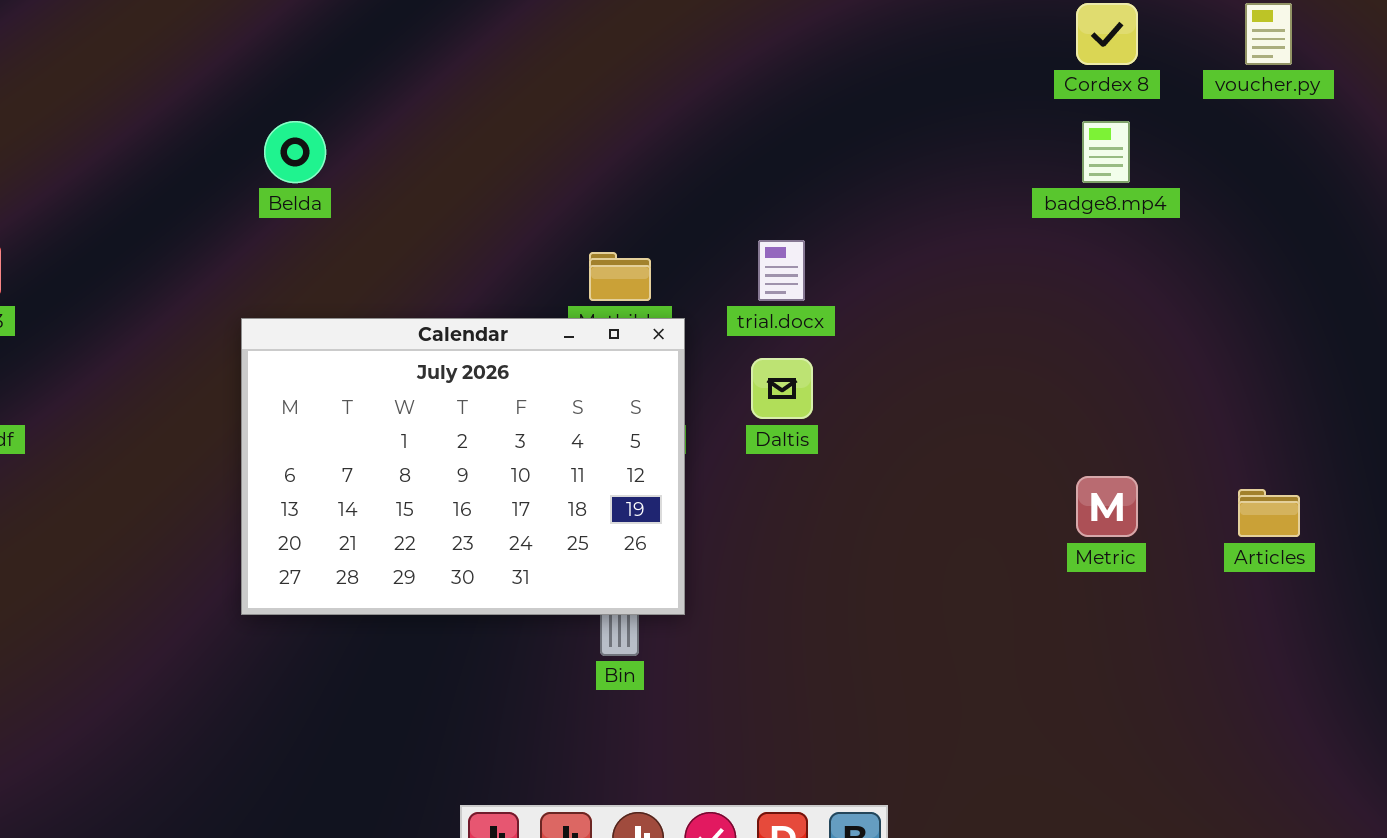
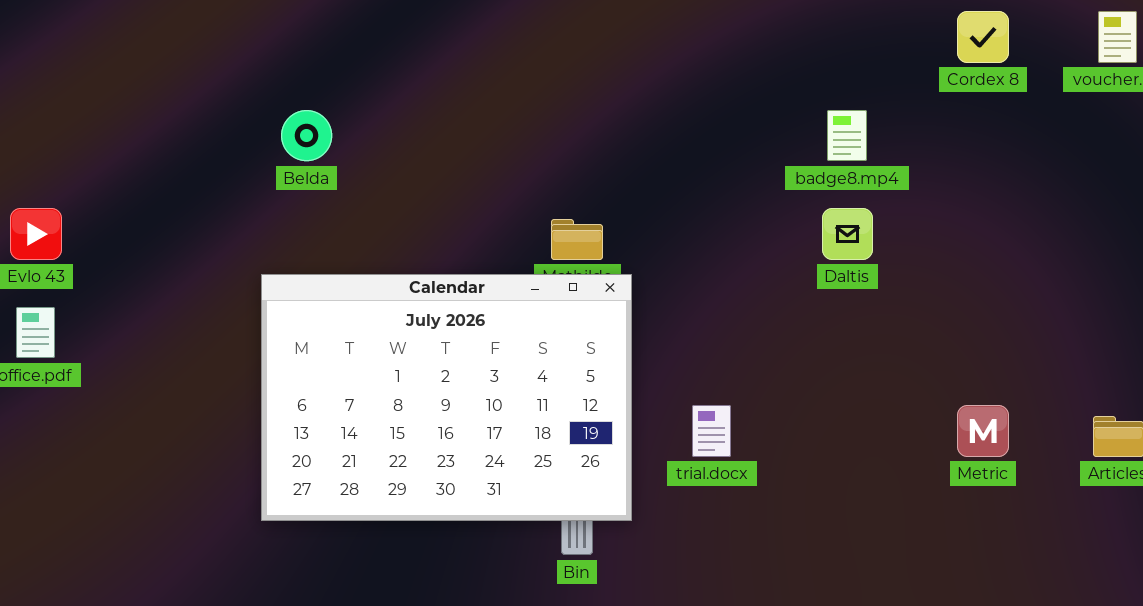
badge8.mp4: [1082,121,1130,183] -> [827,110,867,161], moved
trial.docx: [758,240,805,301] -> [692,405,731,457], moved
Daltis: [751,358,813,419] -> [822,208,873,260], moved

